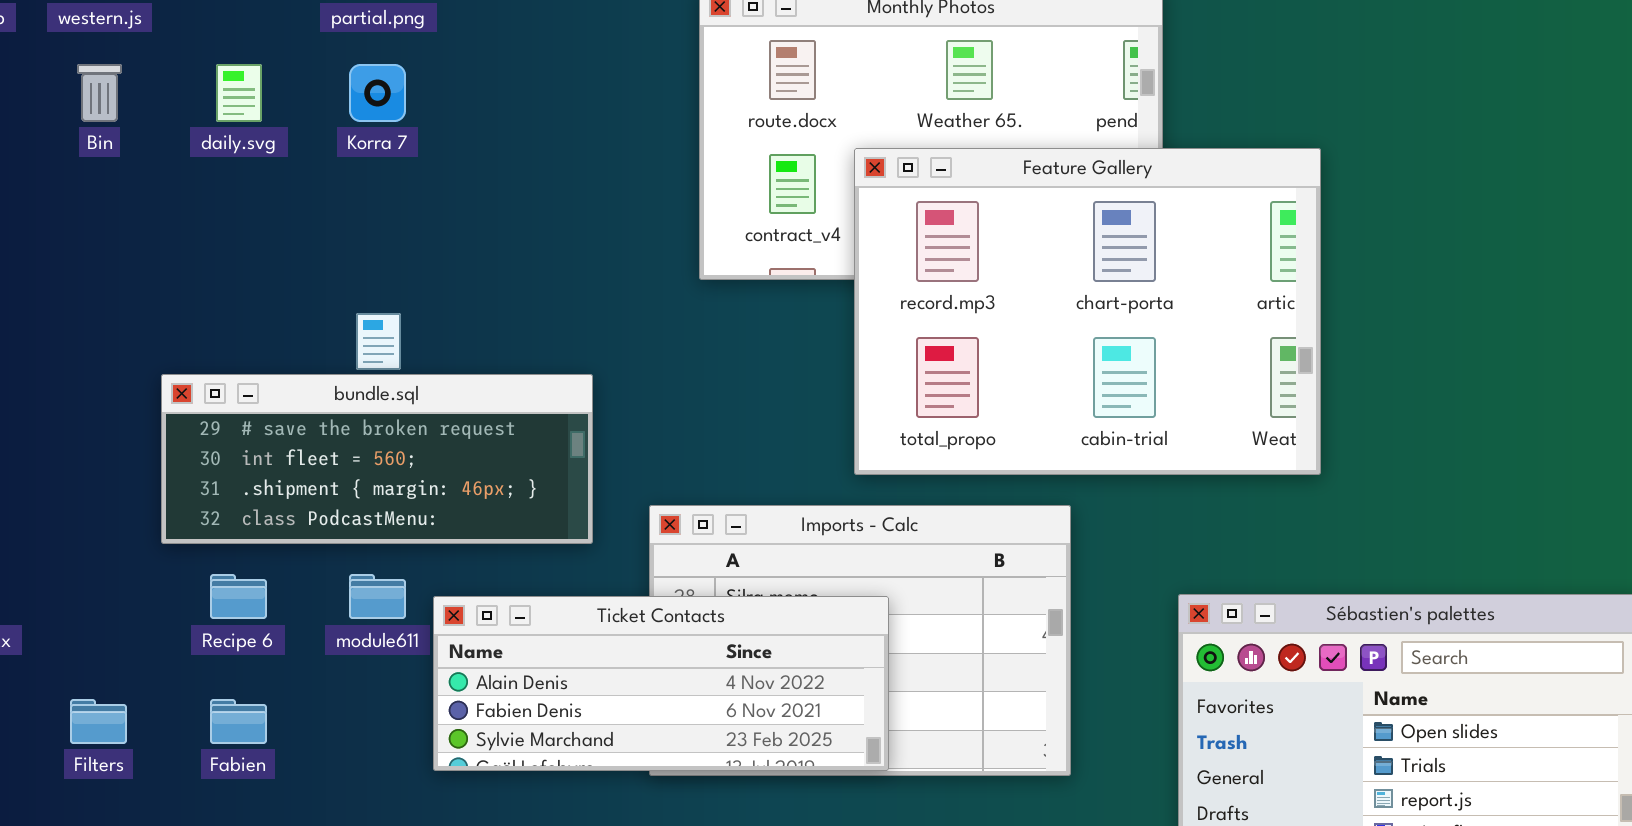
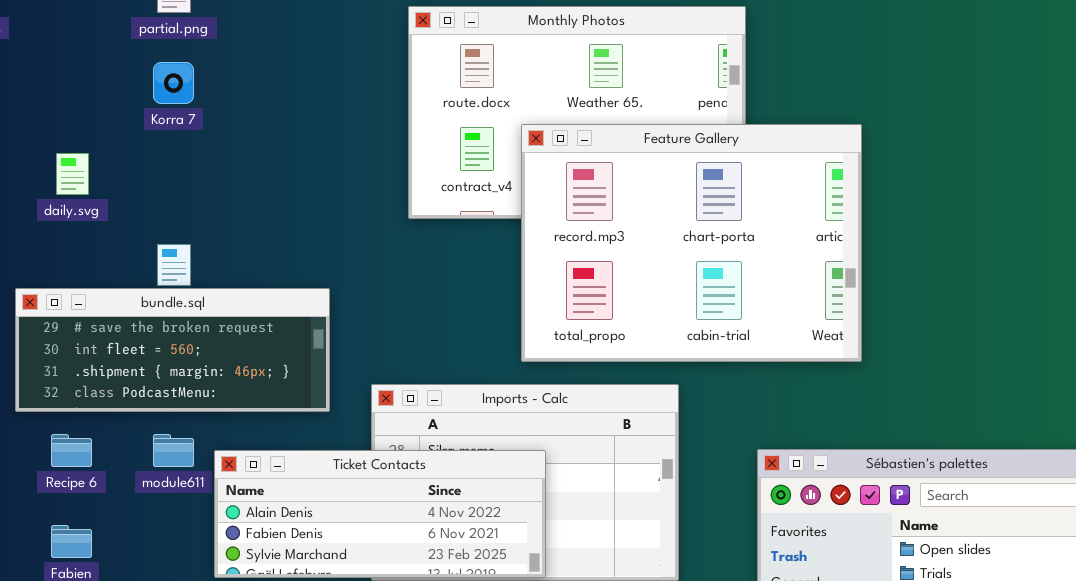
daily.svg: [216,64,262,122] -> [56,153,89,195], moved

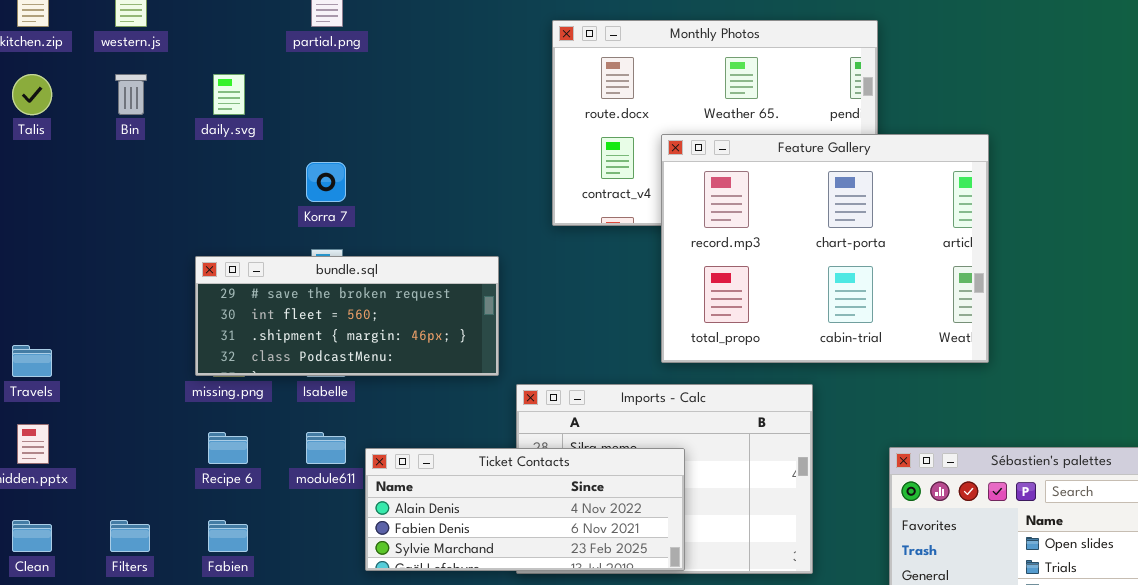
Korra 7: [153,62,194,104] -> [306,162,346,202], moved
daily.svg: [56,153,89,195] -> [213,74,245,115], moved
bundle.sql: [15,288,330,412] -> [195,256,499,376], moved

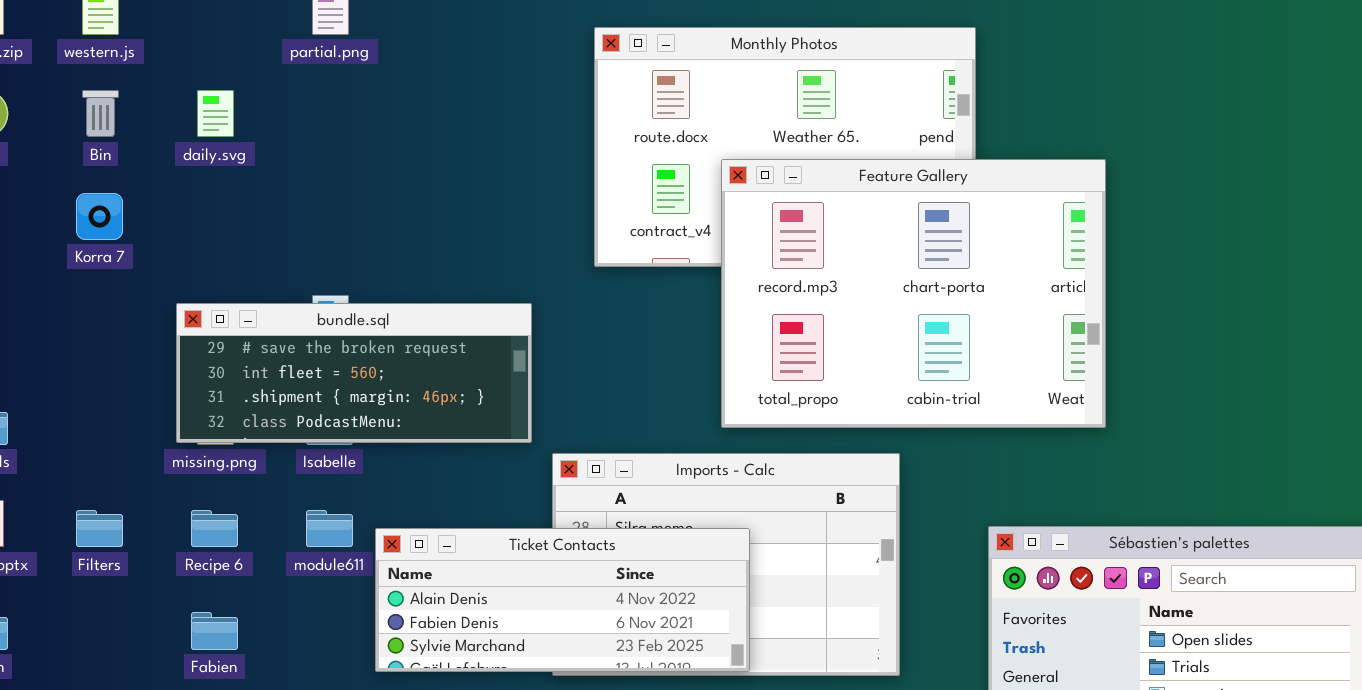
Korra 7: [306,162,346,202] -> [76,193,123,240], moved
Filters: [110,520,150,552] -> [76,510,123,547], moved

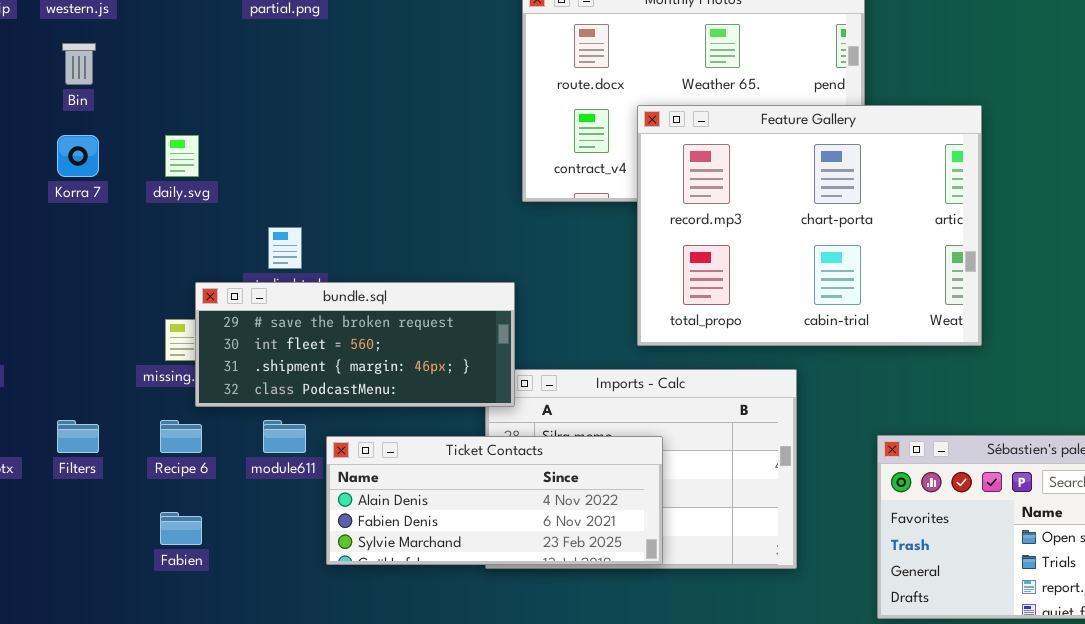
daily.svg: [197,90,234,137] -> [165,135,199,177], moved
bundle.sql: [176,303,532,443] -> [195,282,515,407], moved

